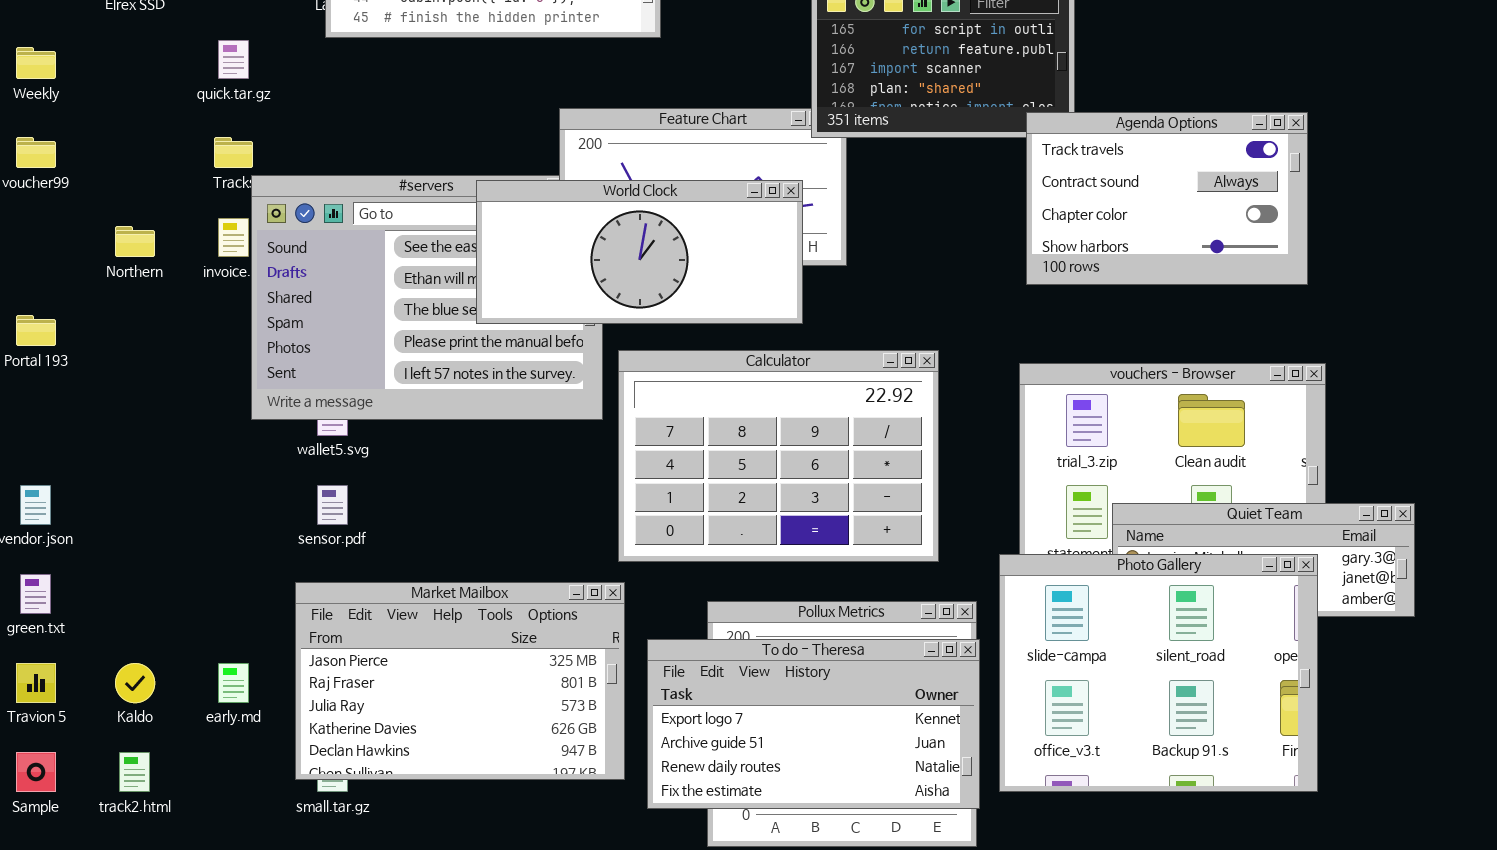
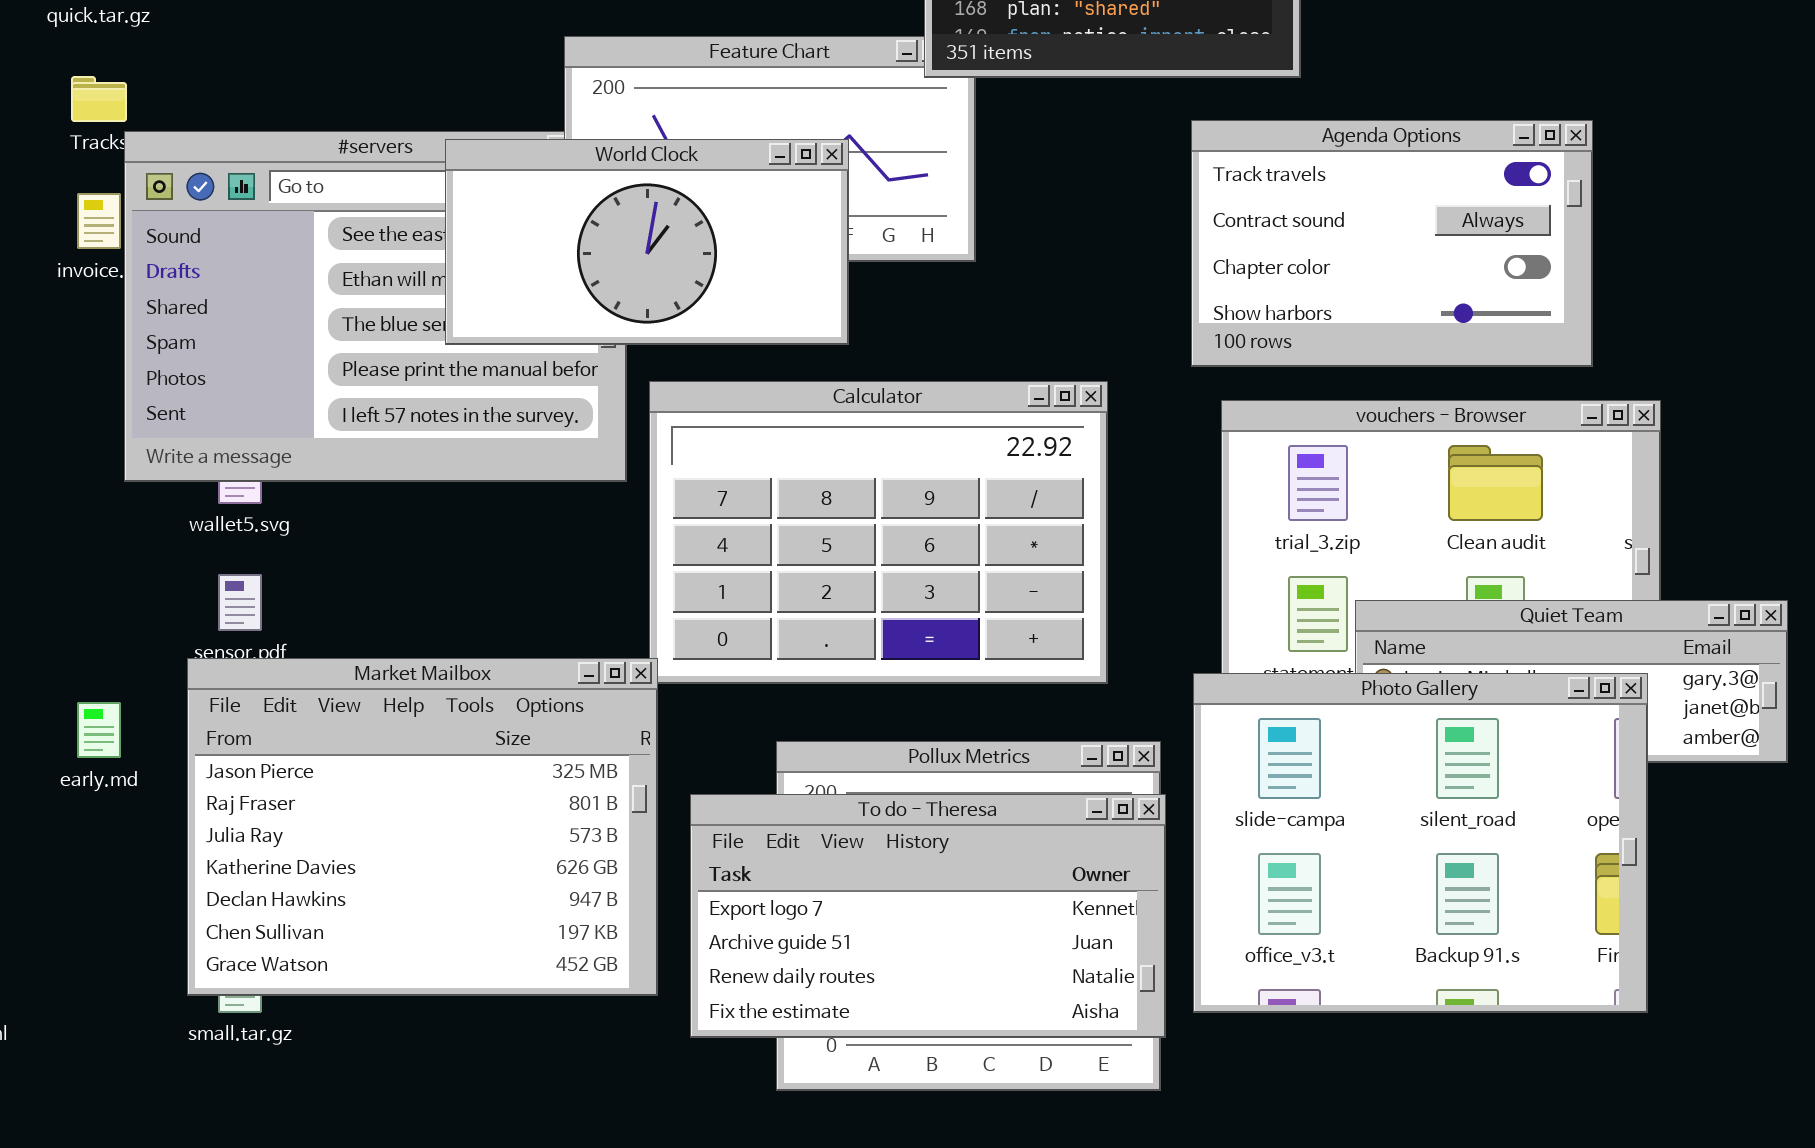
Agenda Options: [1026,112,1308,285] -> [1191,120,1593,367], moved
World Clock: [476,180,803,324] -> [445,139,849,345], resized
Market Mailbox: [295,582,625,780] -> [187,658,658,996], resized
early.md: [218,663,249,703] -> [77,702,121,758], moved

